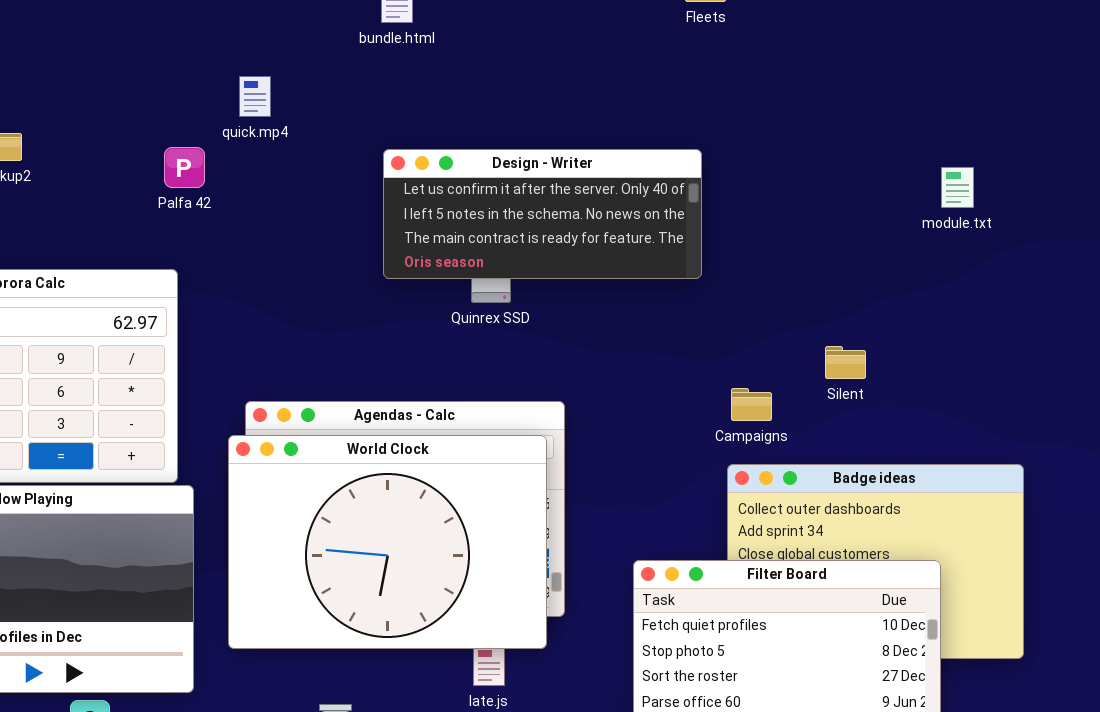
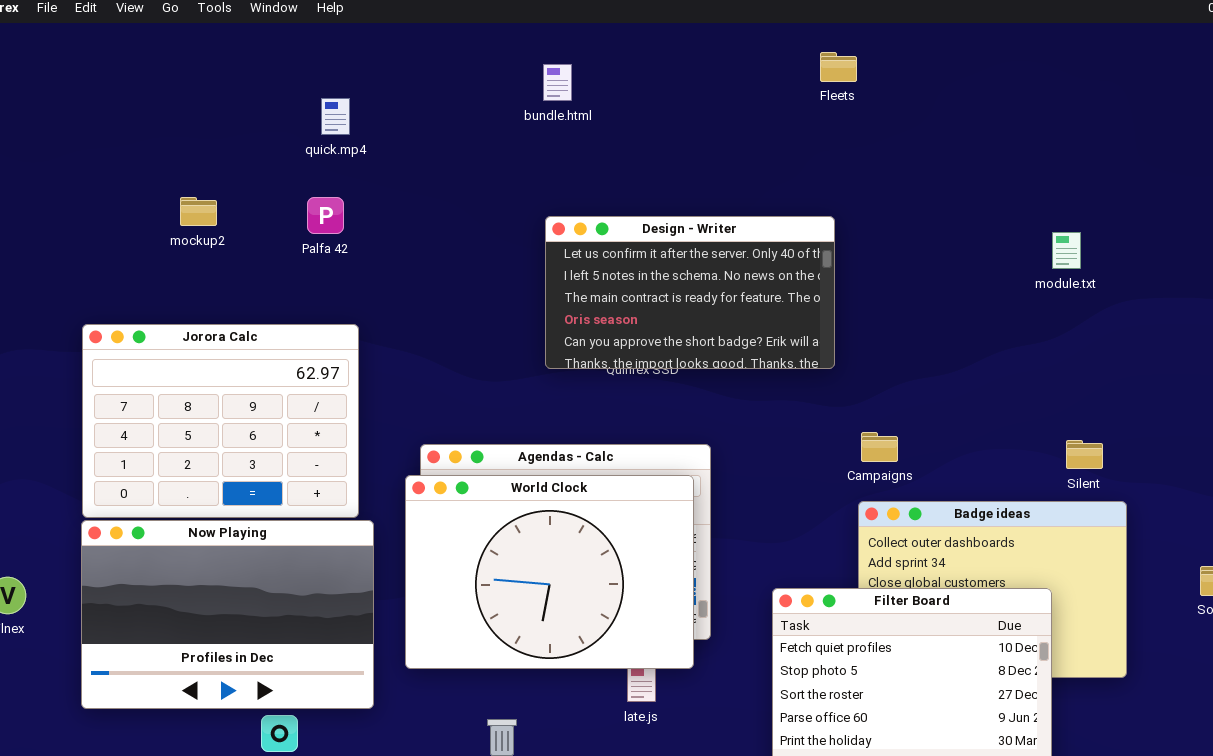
quick.mp4: [239,76,271,117] -> [321,98,350,135], moved
Palfa 42: [164,147,205,188] -> [307,197,344,234], moved
Design - Writer: [383,149,702,279] -> [545,216,835,369], resized
Silent: [825,346,866,379] -> [1066,440,1103,469], moved

